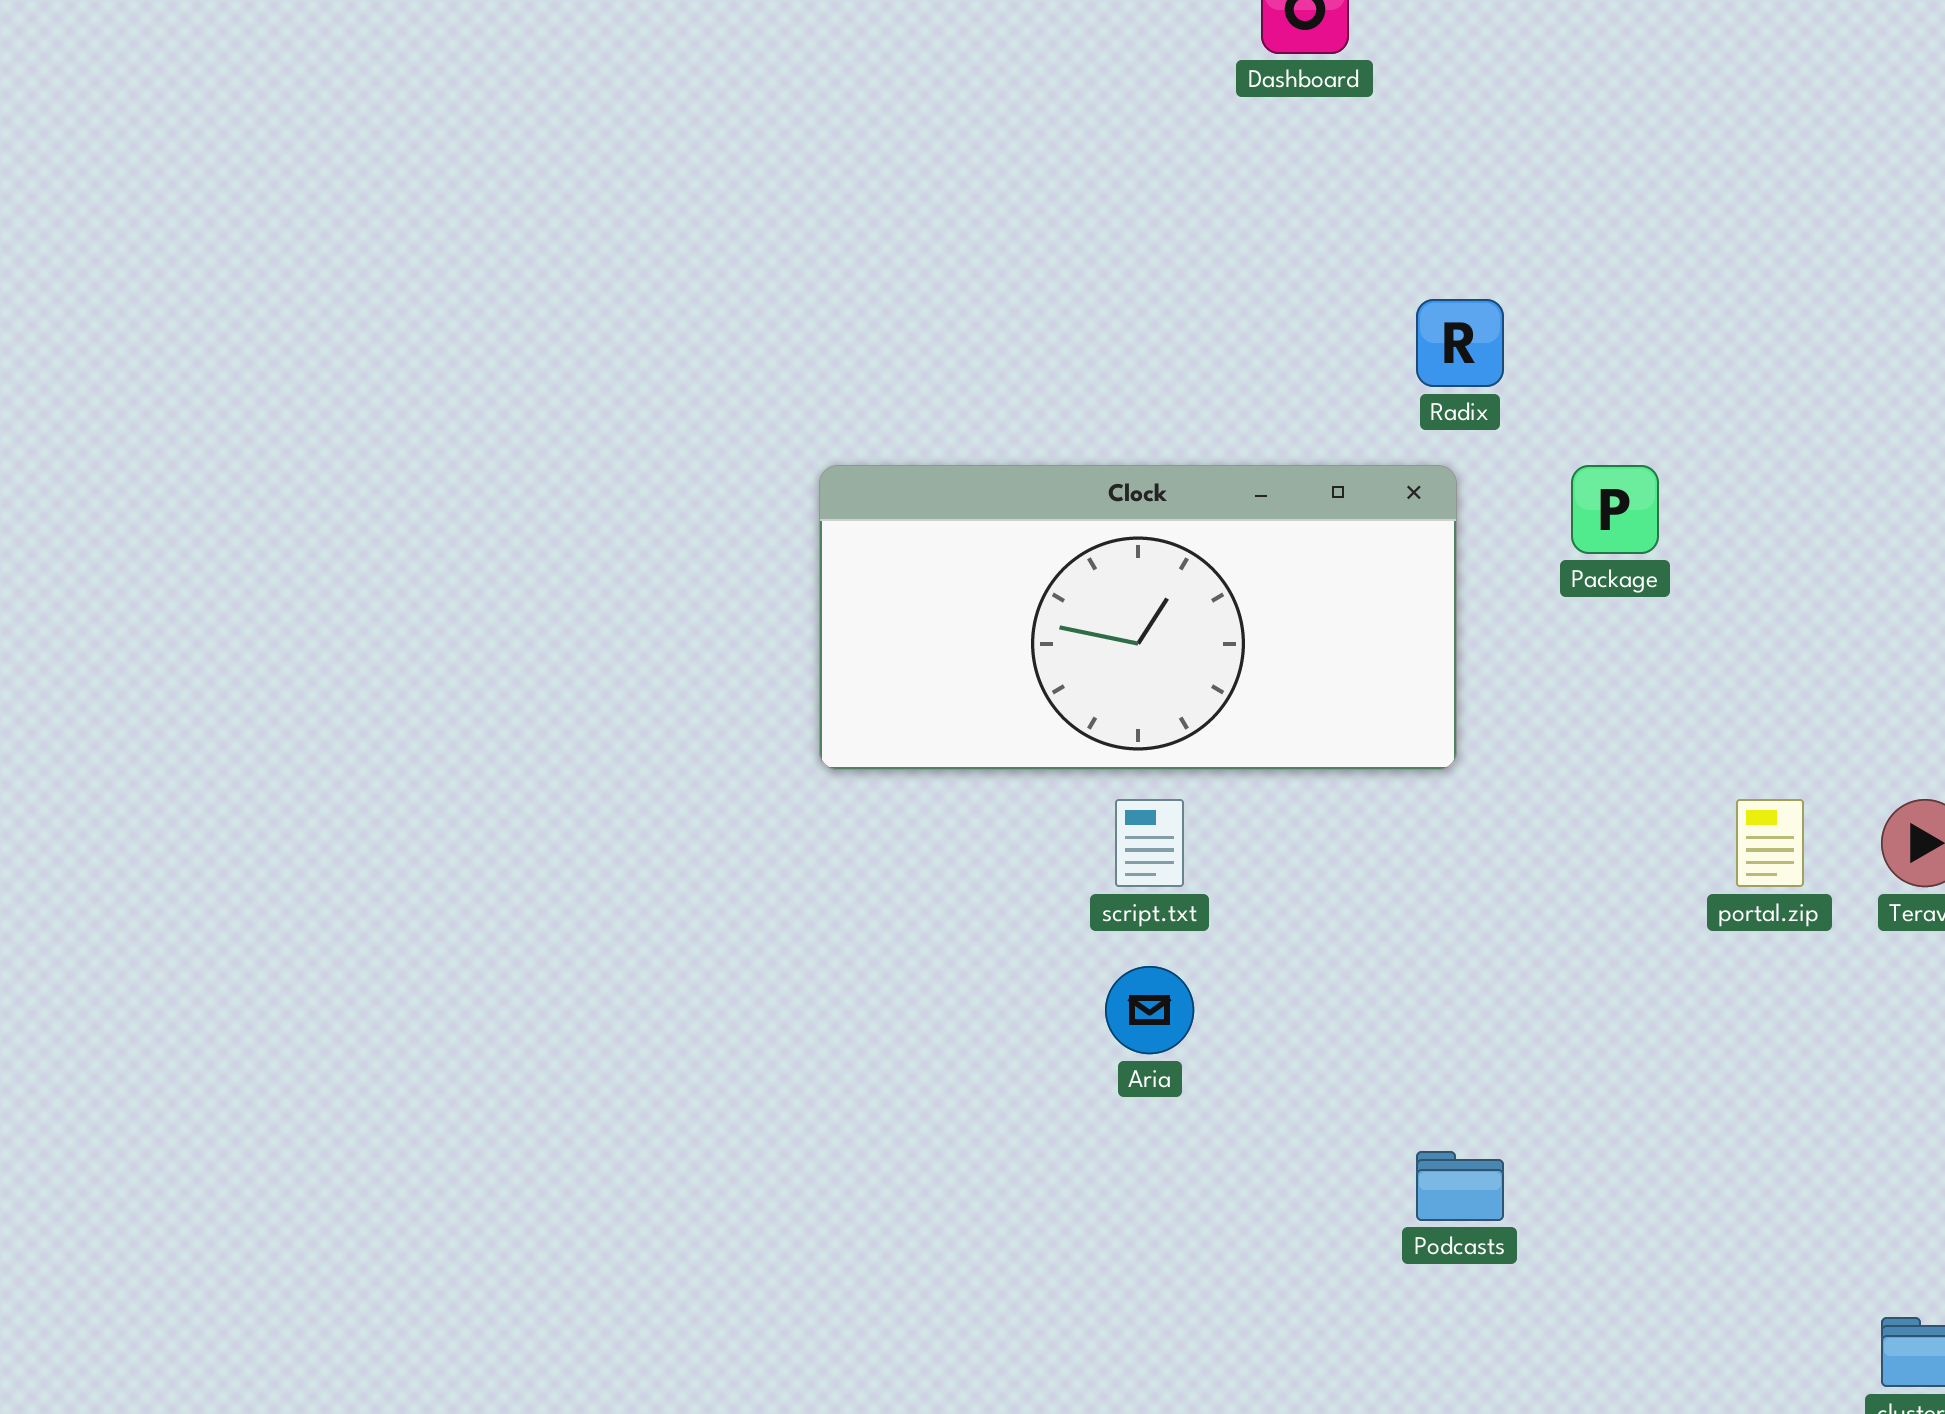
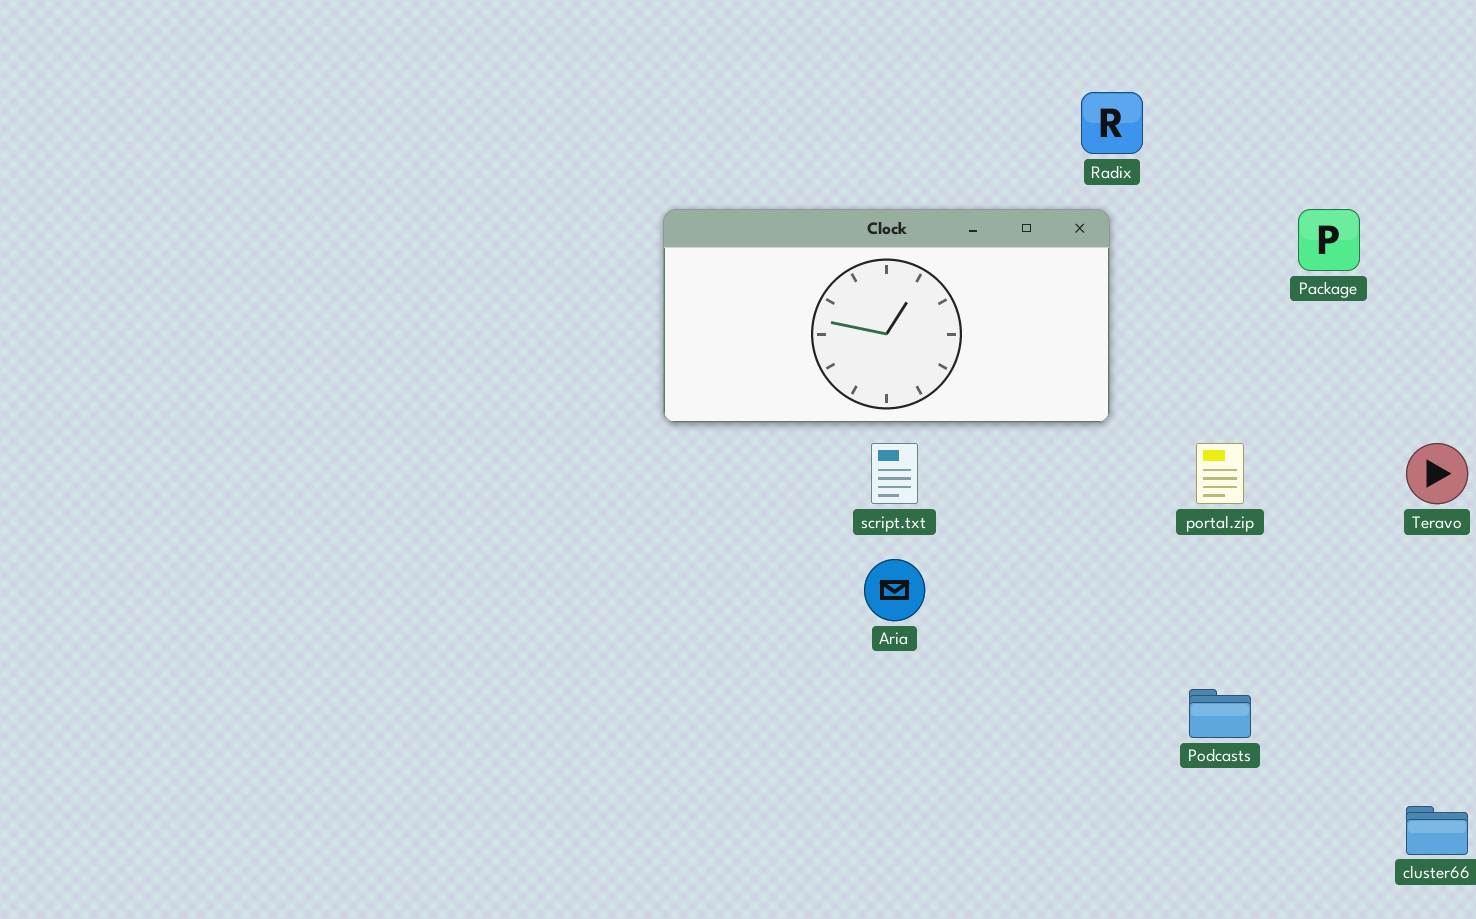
Package: [1571,465,1659,554] -> [1298,209,1360,271], moved
portal.zip: [1736,799,1804,887] -> [1196,443,1244,504], moved
Podcasts: [1416,1151,1504,1221] -> [1189,689,1251,738], moved

